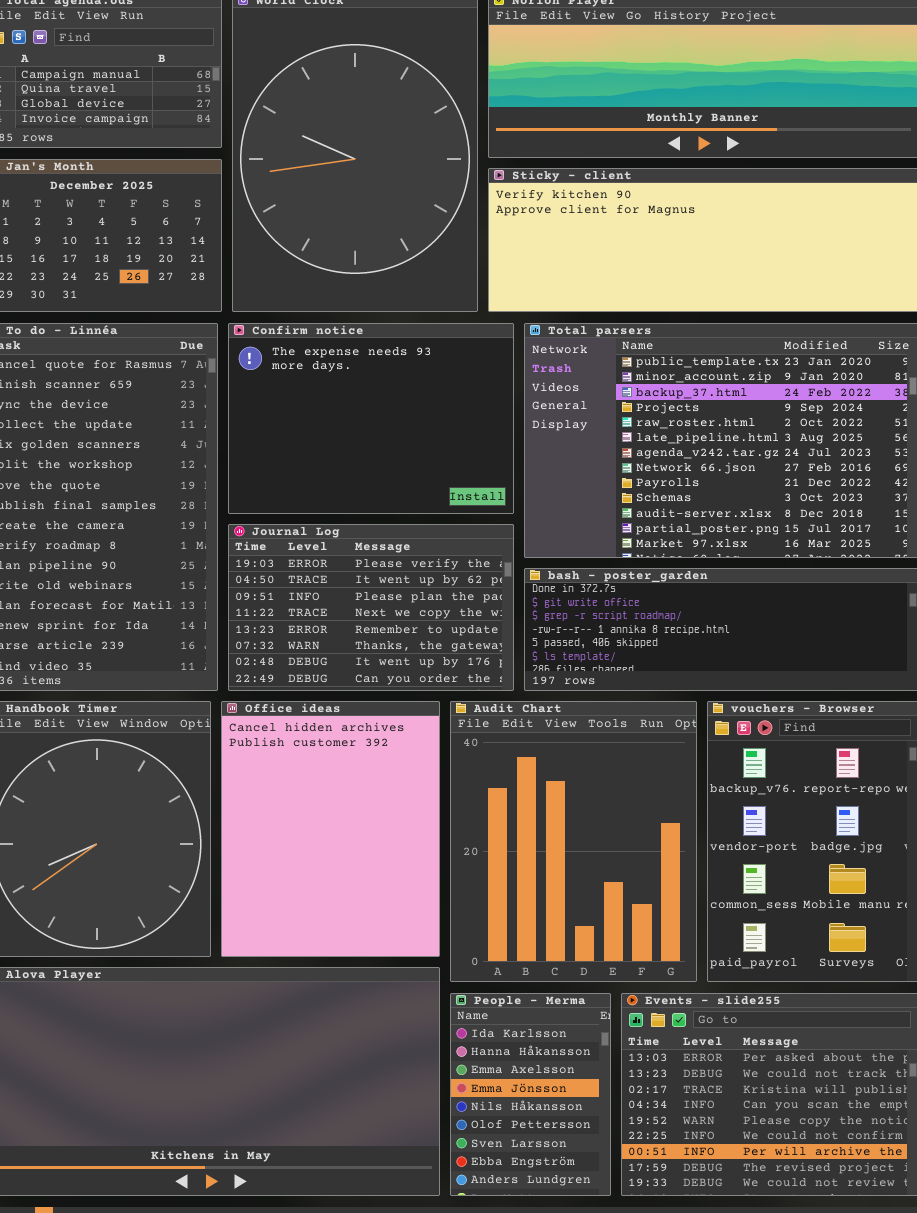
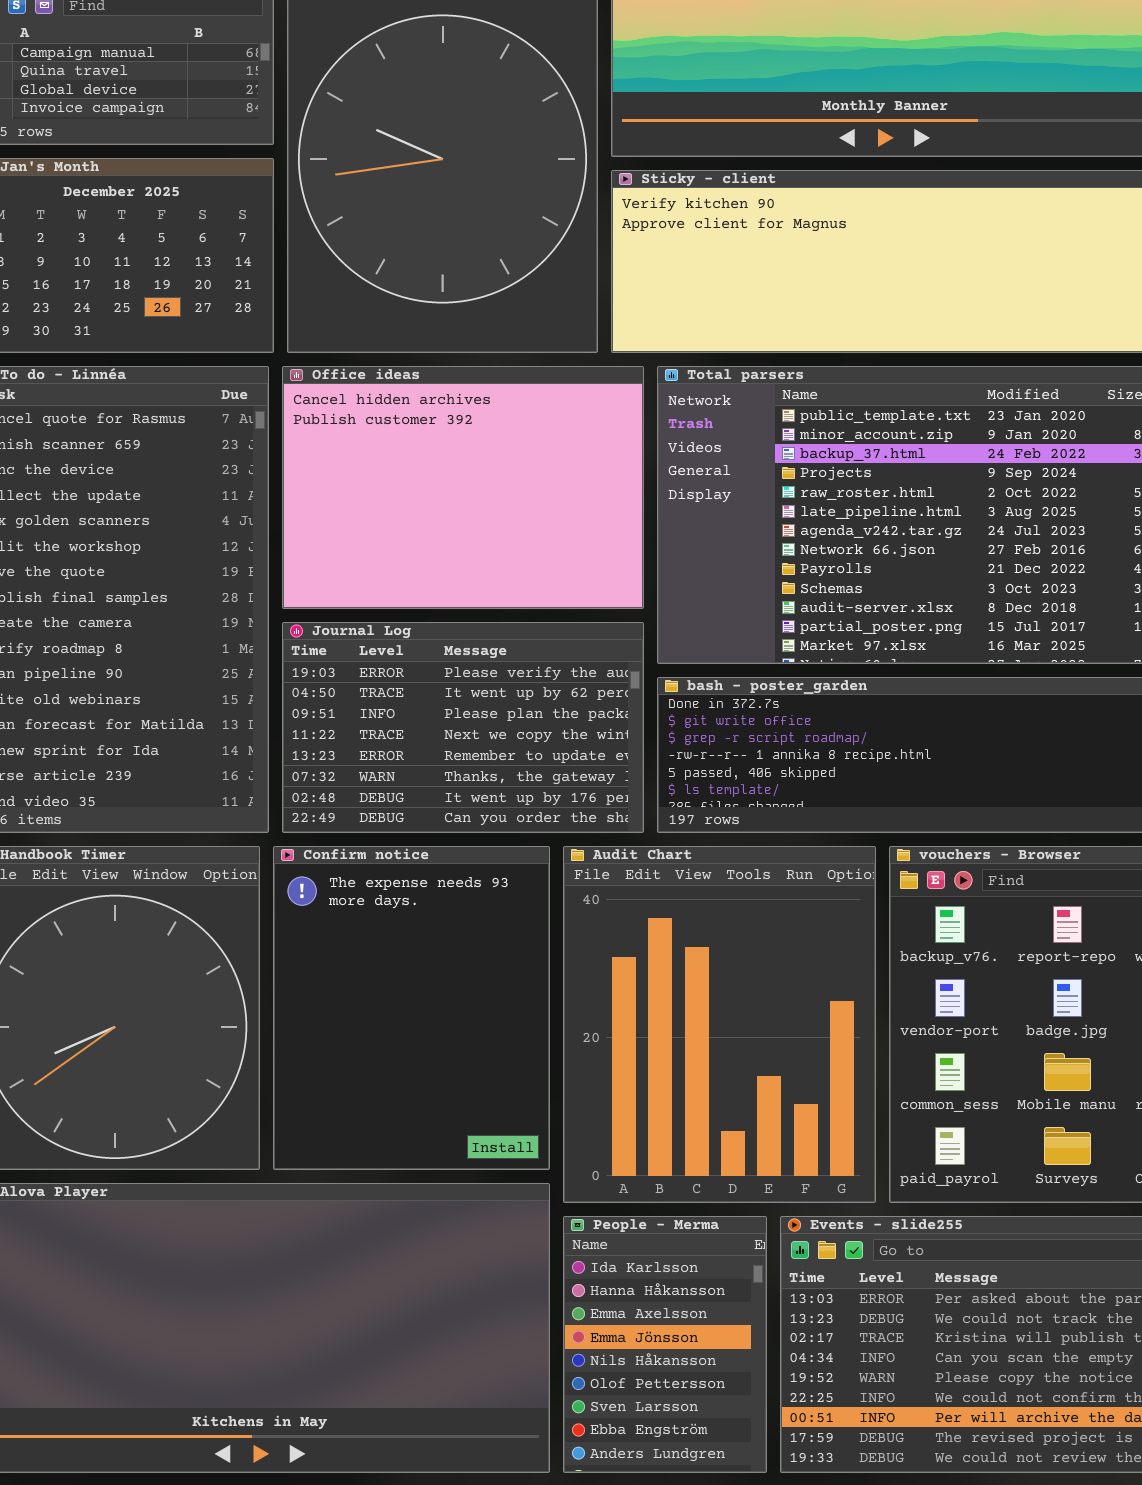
Confirm notice: [228,323,514,514] -> [273,846,550,1170], moved, resized
Office ideas: [221,701,440,957] -> [282,366,644,609], moved, resized

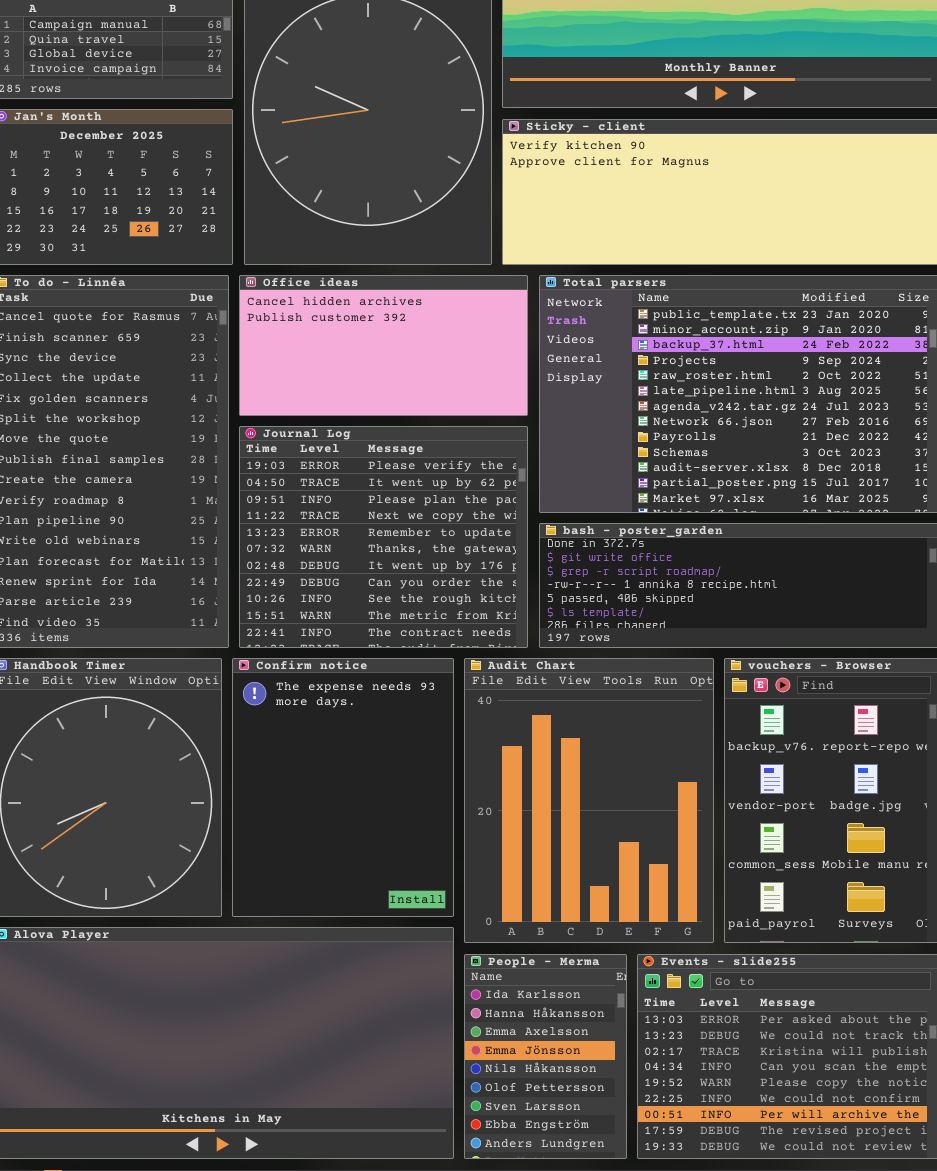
Office ideas: [282,366,644,609] -> [239,275,528,416], resized
Journal Log: [282,622,644,833] -> [239,426,528,648], resized

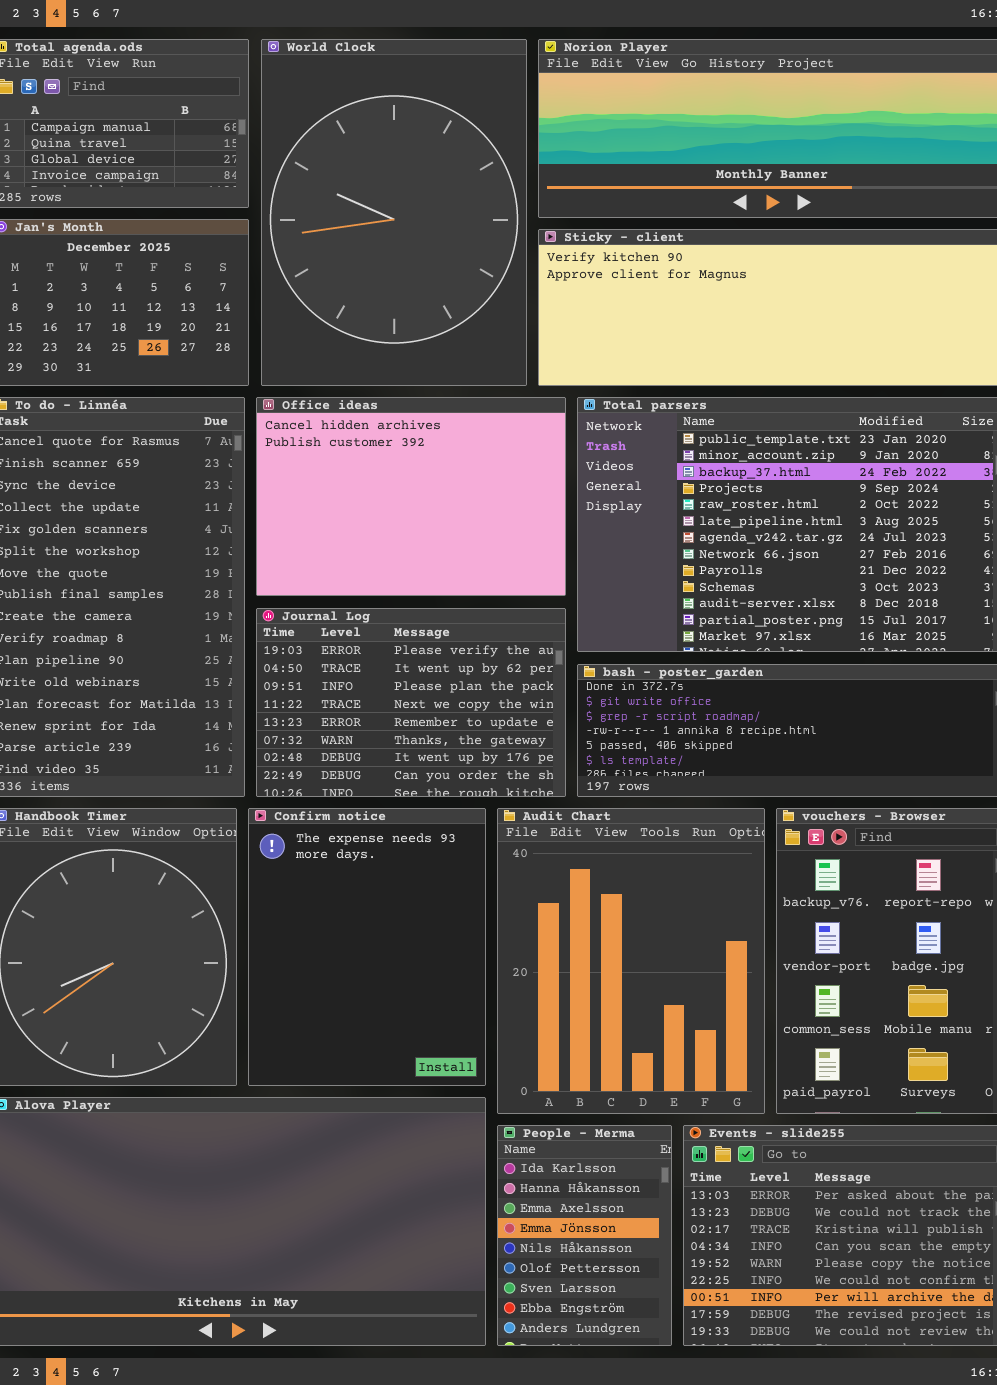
Office ideas: [239,275,528,416] -> [256,397,566,596], resized
Journal Log: [239,426,528,648] -> [256,608,566,797], resized

